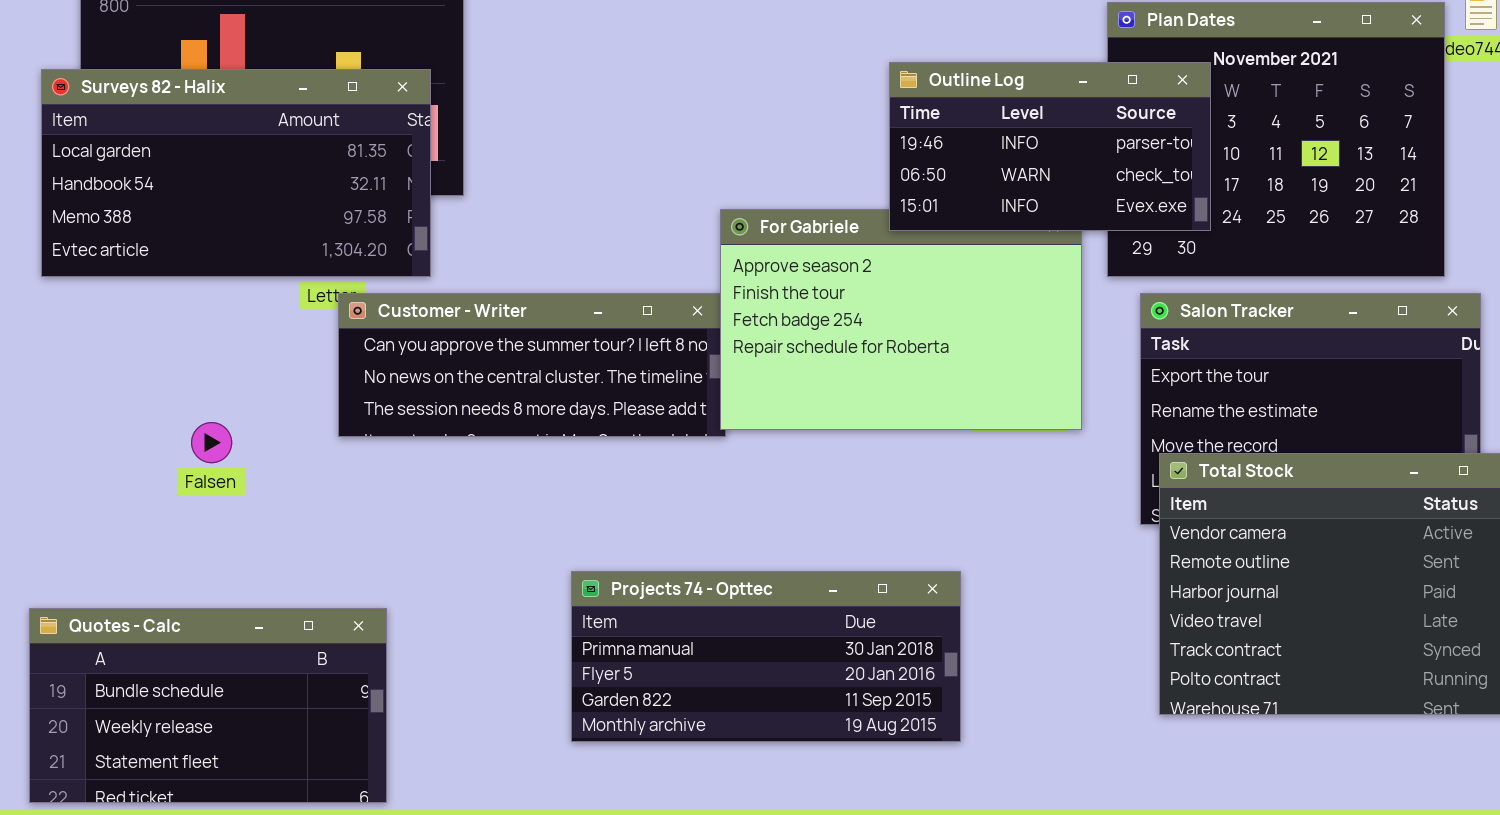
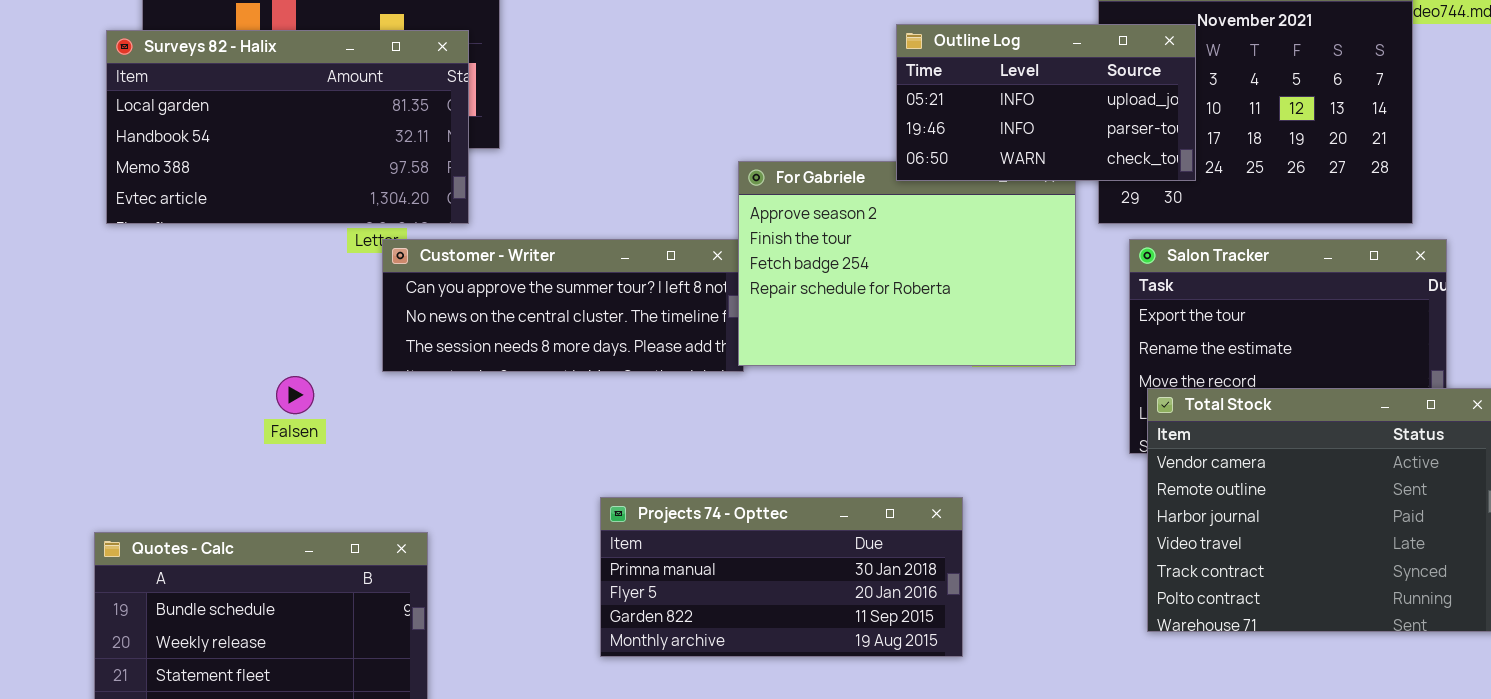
Outline Log: [889,62,1211,231] -> [896,24,1196,181], scrolled up 1 row
Falsen: [191,422,232,463] -> [276,376,314,414], moved

